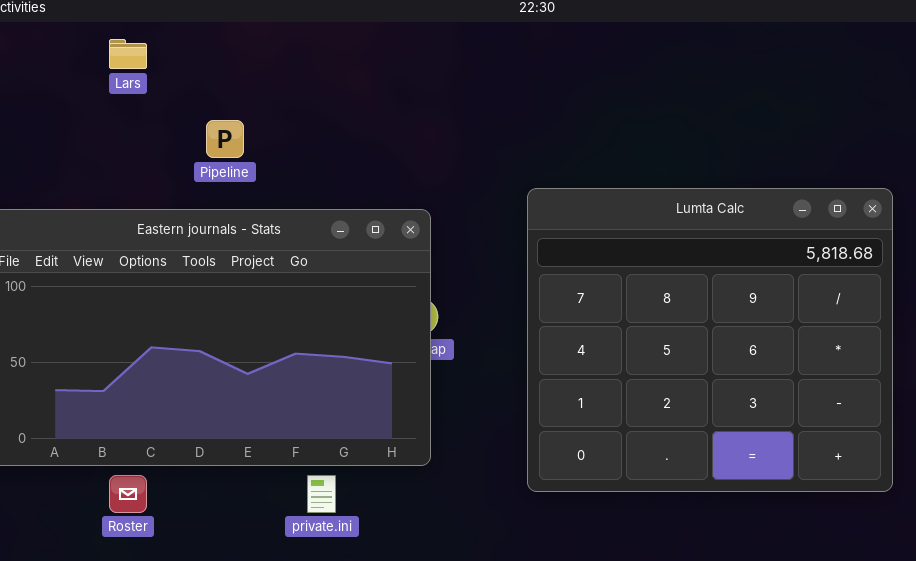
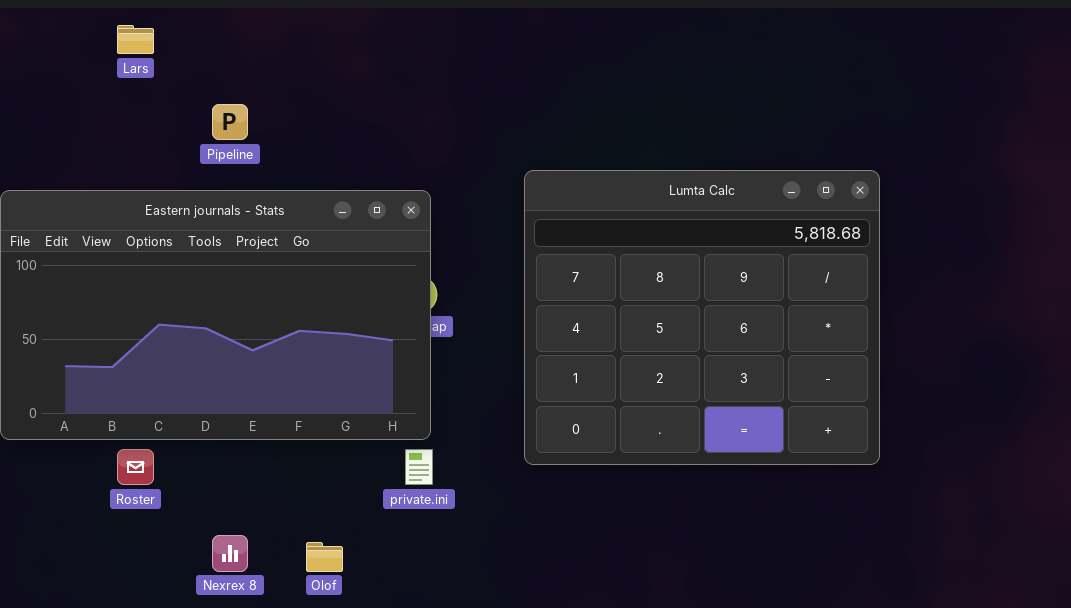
private.ini: [307,475,336,513] -> [405,449,433,485], moved

